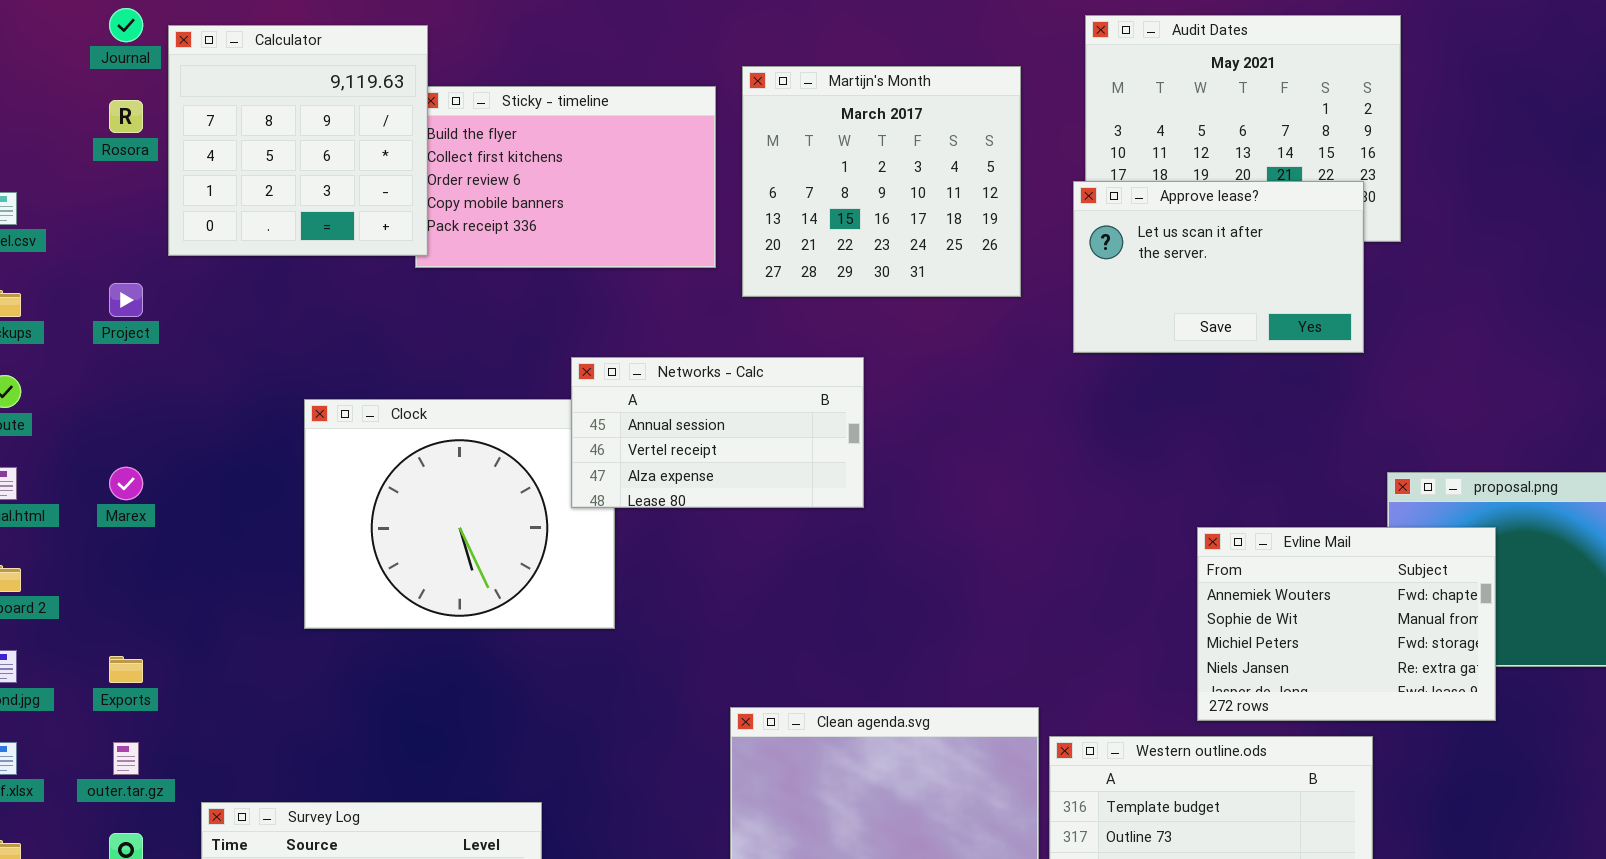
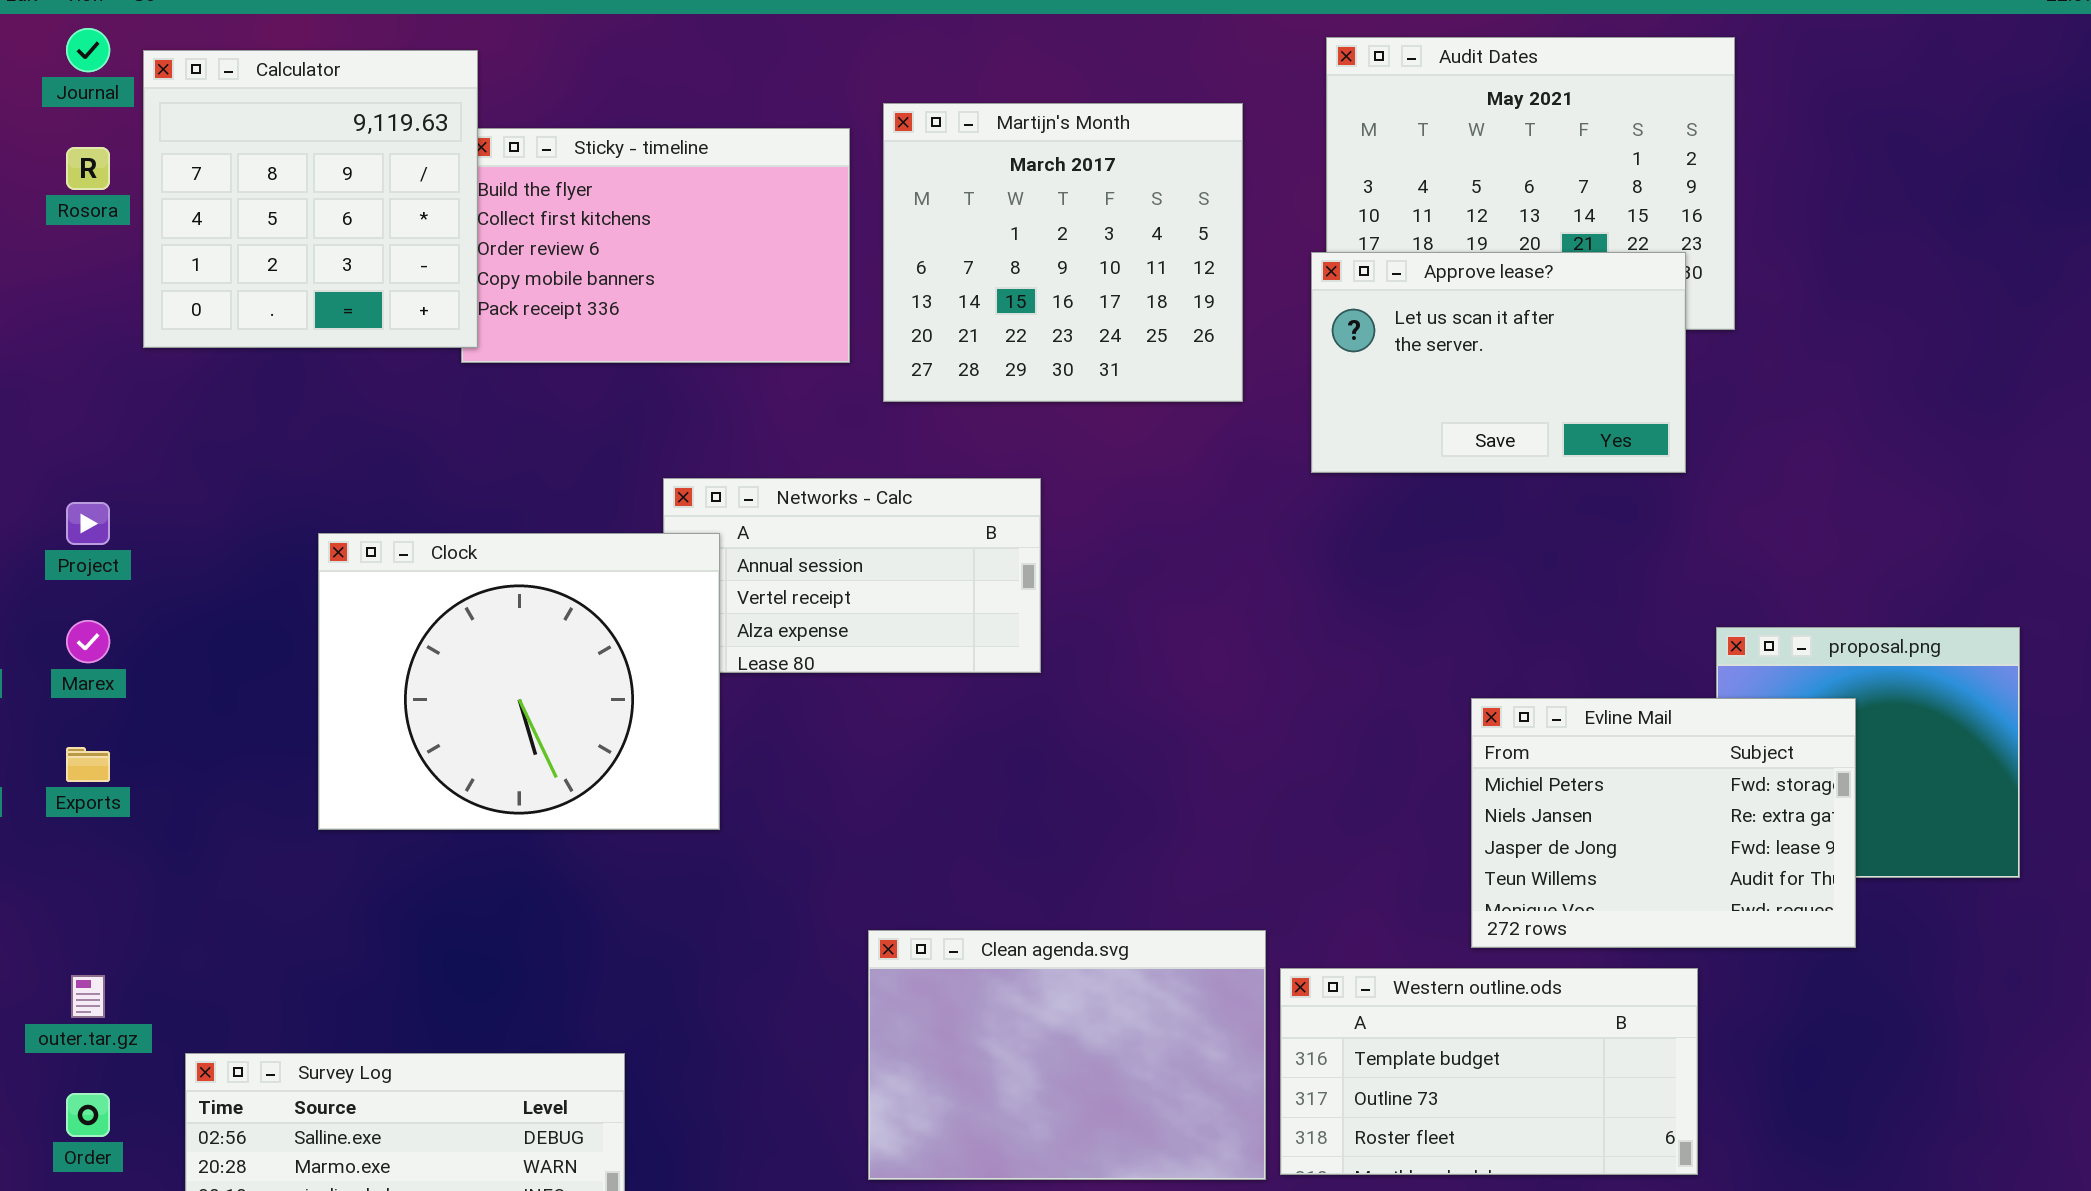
Project: [109,283,143,317] -> [66,502,110,545], moved
Clock: [304,399,615,629] -> [318,533,720,830], raised
Evline Mail: [1197,527,1496,721] -> [1471,698,1856,948], scrolled down 2 rows
Exports: [109,656,143,683] -> [66,747,110,782], moved

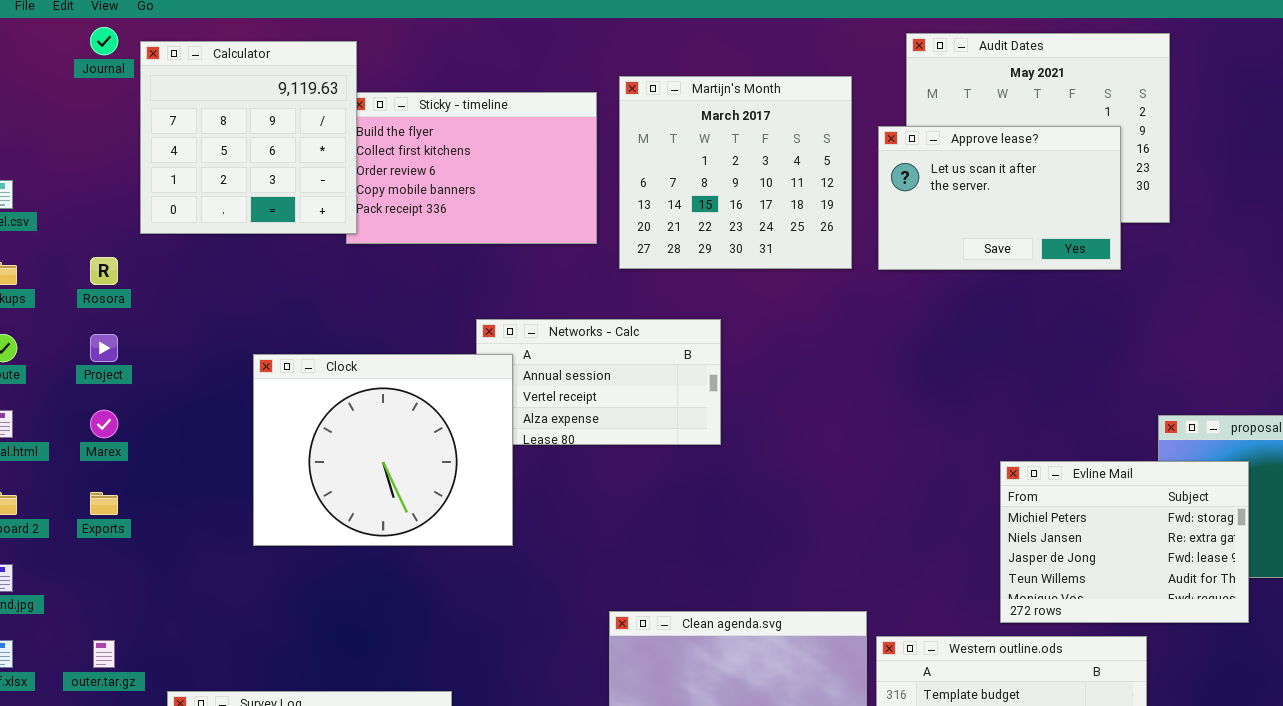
Rosora: [66,147,110,190] -> [90,257,118,285], moved
Approve lease?: [1311,252,1686,473] -> [878,126,1121,270], moved

